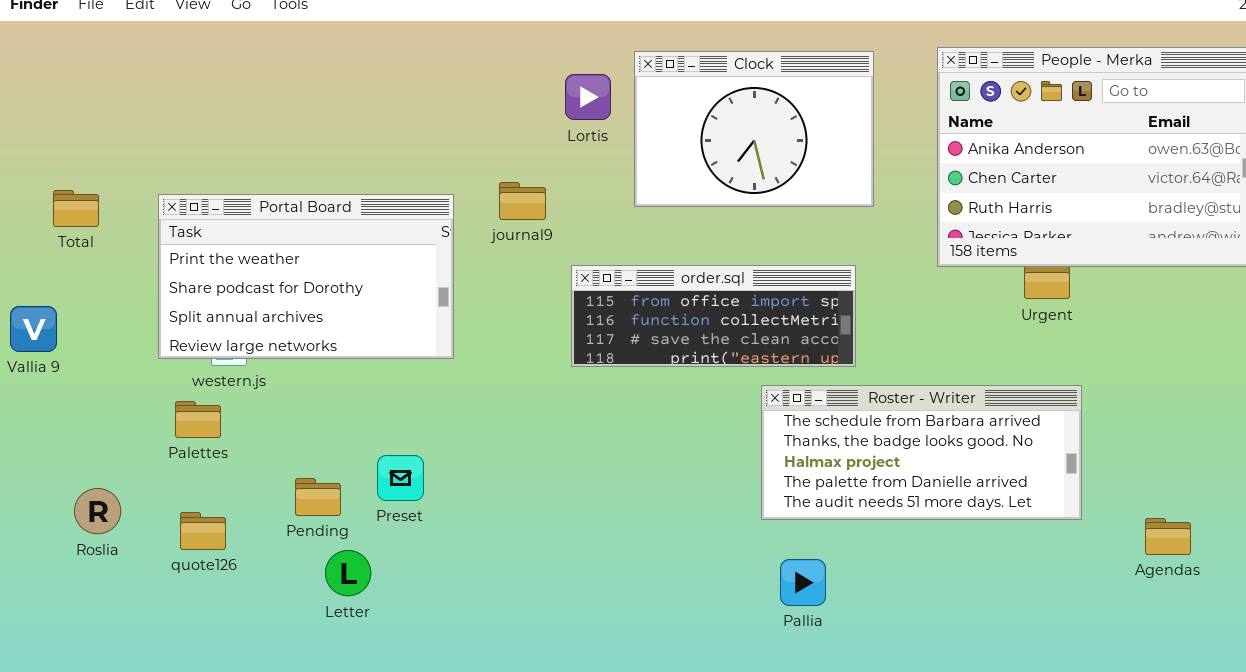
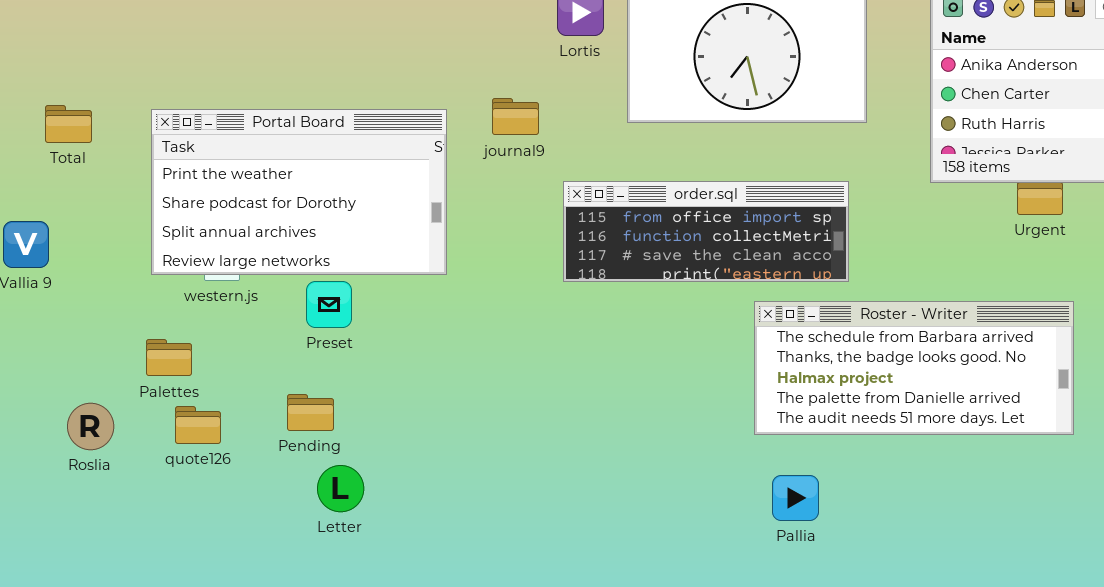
Palettes: [175,401,221,438] -> [146,339,192,376], moved
Preset: [377,455,424,501] -> [306,281,352,328], moved
quote126: [180,512,226,550] -> [175,406,221,444], moved

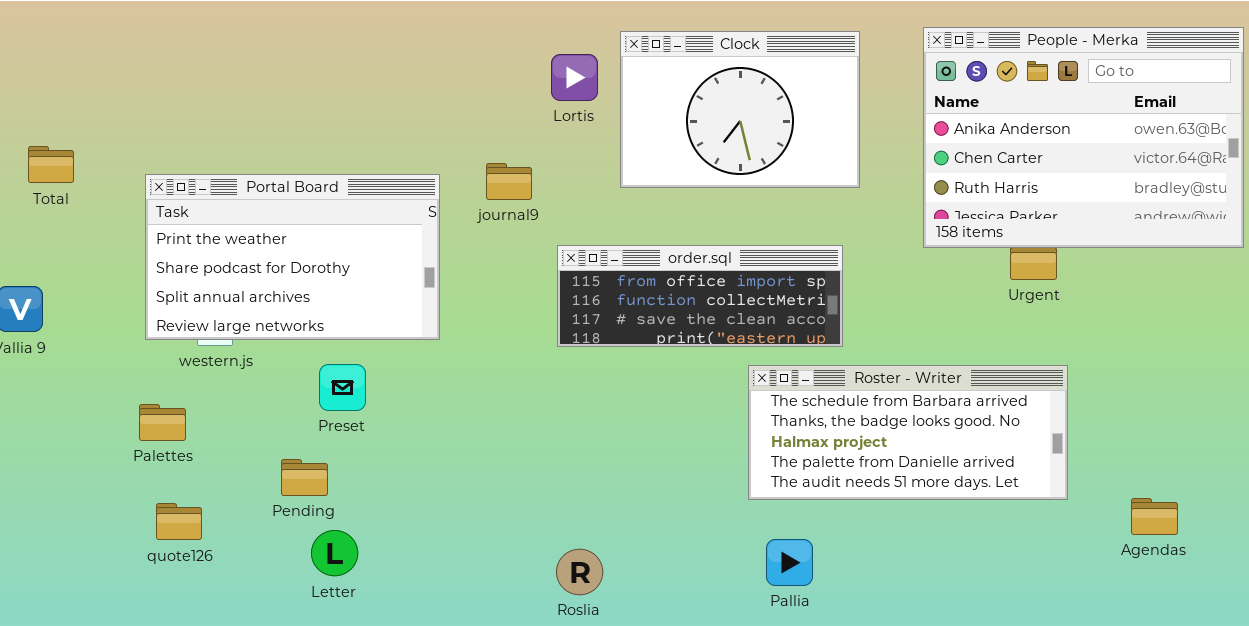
Total: [45,105,92,143] -> [28,146,74,183], moved
Preset: [306,281,352,328] -> [319,364,366,411], moved
Roslia: [67,403,114,450] -> [556,549,603,595], moved
quote126: [175,406,221,444] -> [156,503,202,540], moved

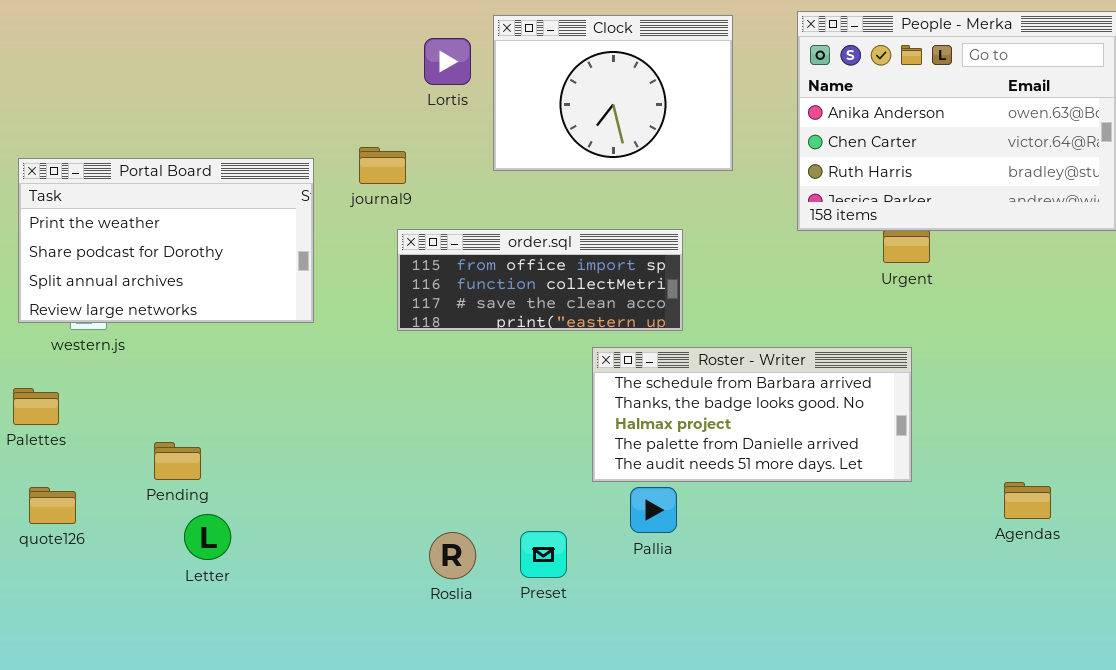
order.sql: [557,245,843,347] -> [397,229,683,331], moved
Preset: [319,364,366,411] -> [520,531,567,578], moved
Roster - Writer: [748,365,1068,500] -> [592,347,912,482], moved
Pallia: [766,539,813,586] -> [630,487,677,533], moved

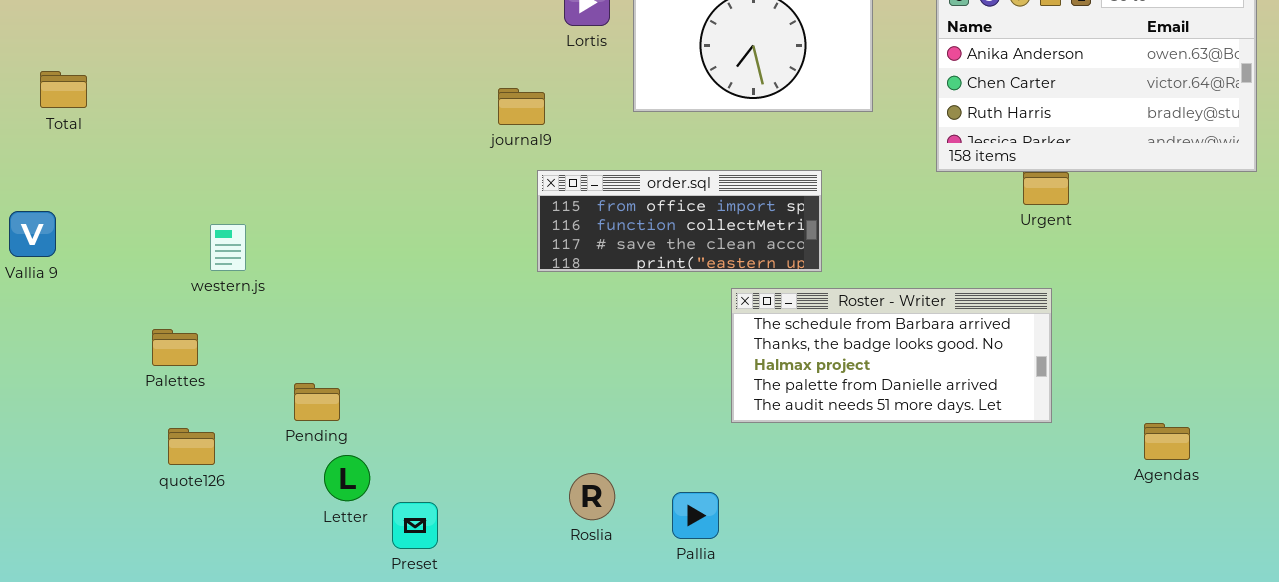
Portal Board: [18,158,314,323] -> none, closed
Pallia: [630,487,677,533] -> [672,492,719,539], moved
Preset: [520,531,567,578] -> [392,502,438,549], moved

